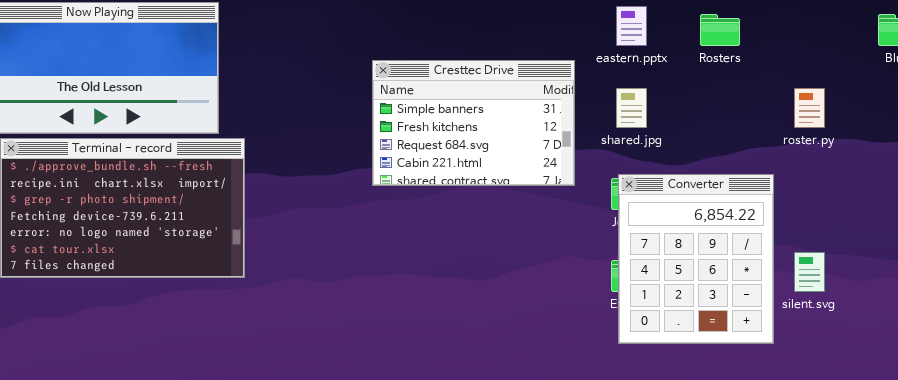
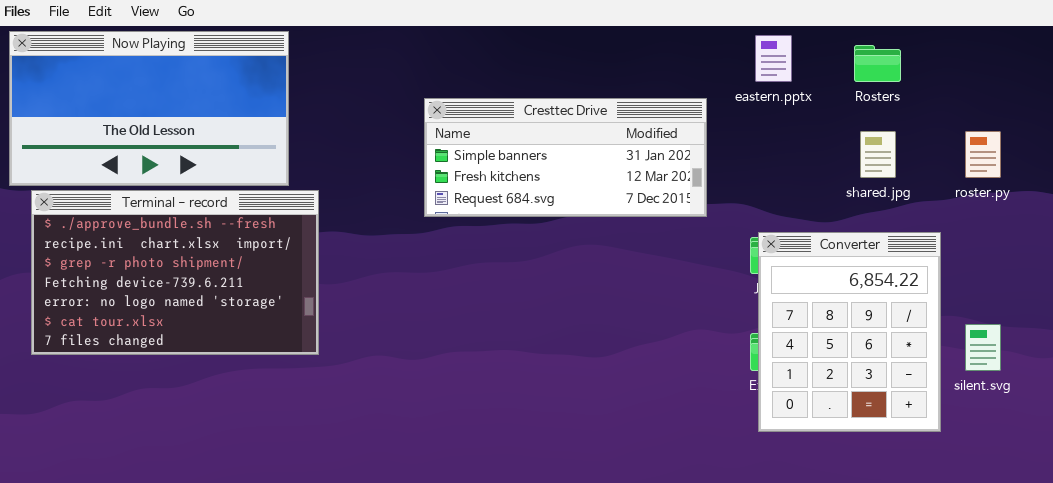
Cresttec Drive: [372,60,575,186] -> [424,98,707,217], resized
shared.jpg: [616,88,647,128] -> [860,131,896,178], moved

